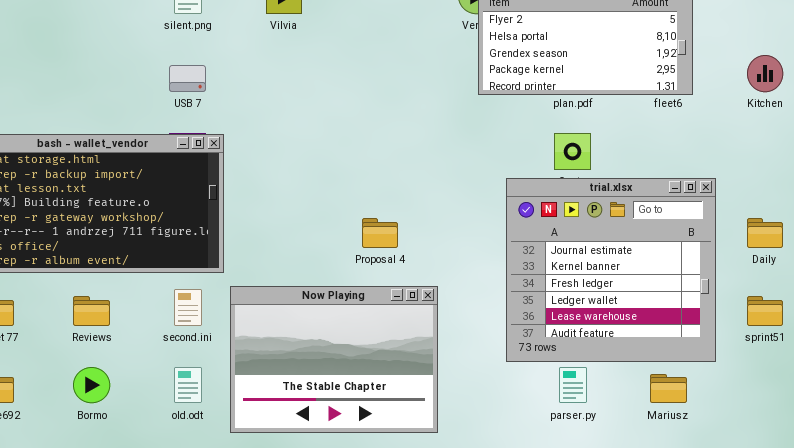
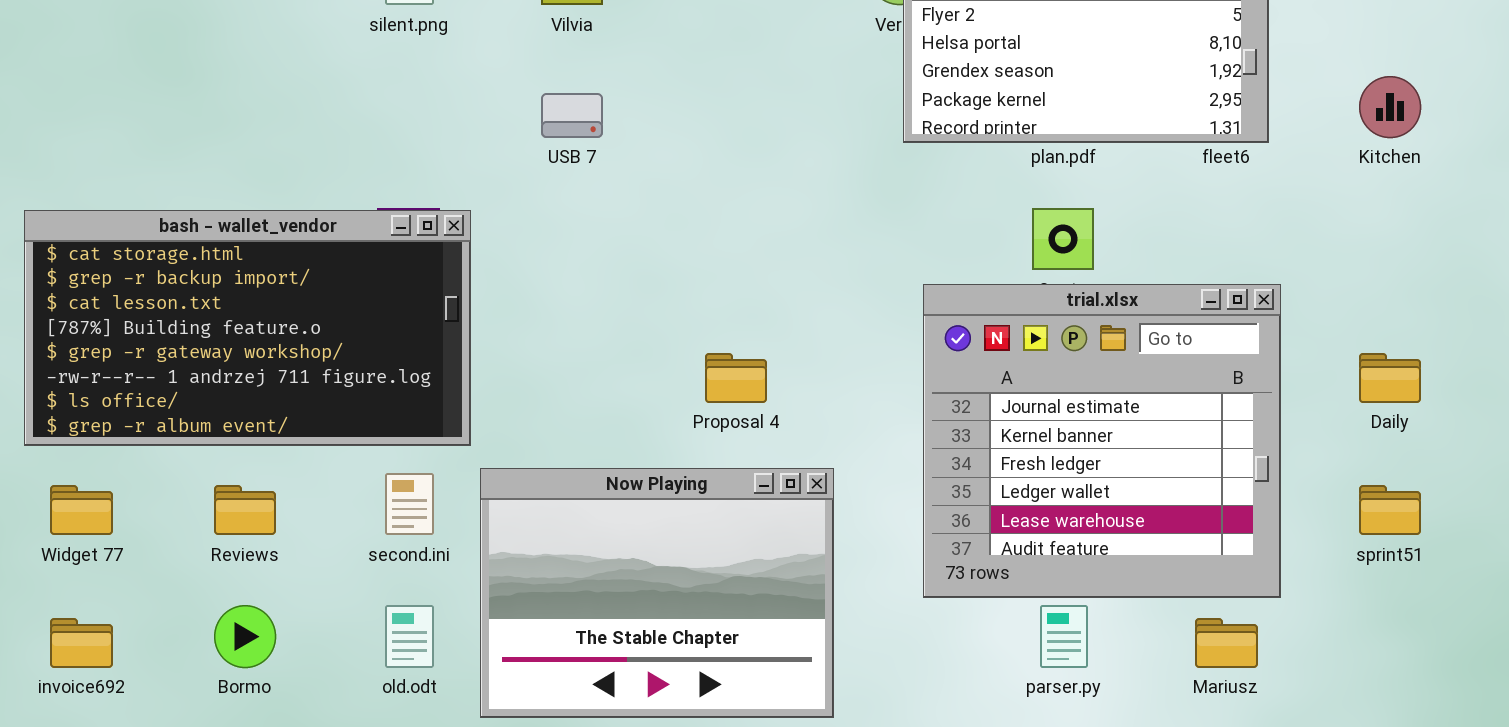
USB 7: [169,65,206,92] -> [541,93,603,138], moved
trial.xlsx: [506,178,716,362] -> [923,284,1281,598], moved

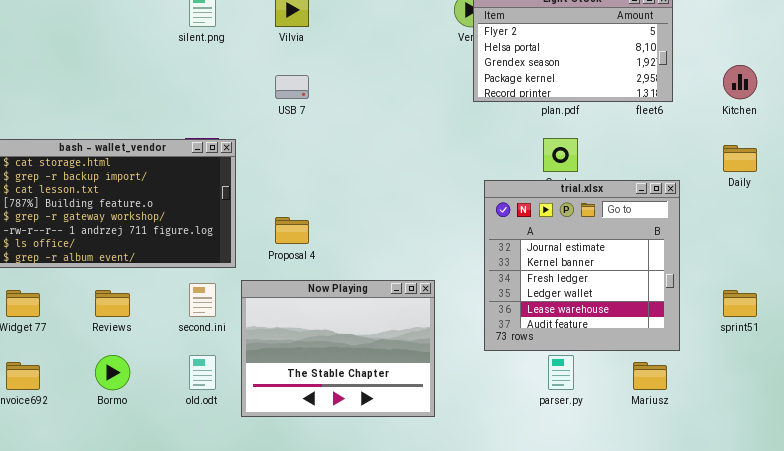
Proposal 4: [705,353,767,403] -> [275,217,309,244], moved
Daily: [1359,353,1421,403] -> [723,145,757,172], moved

